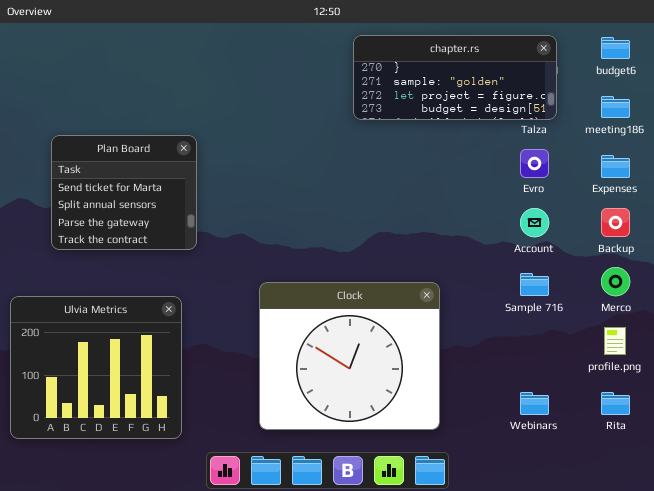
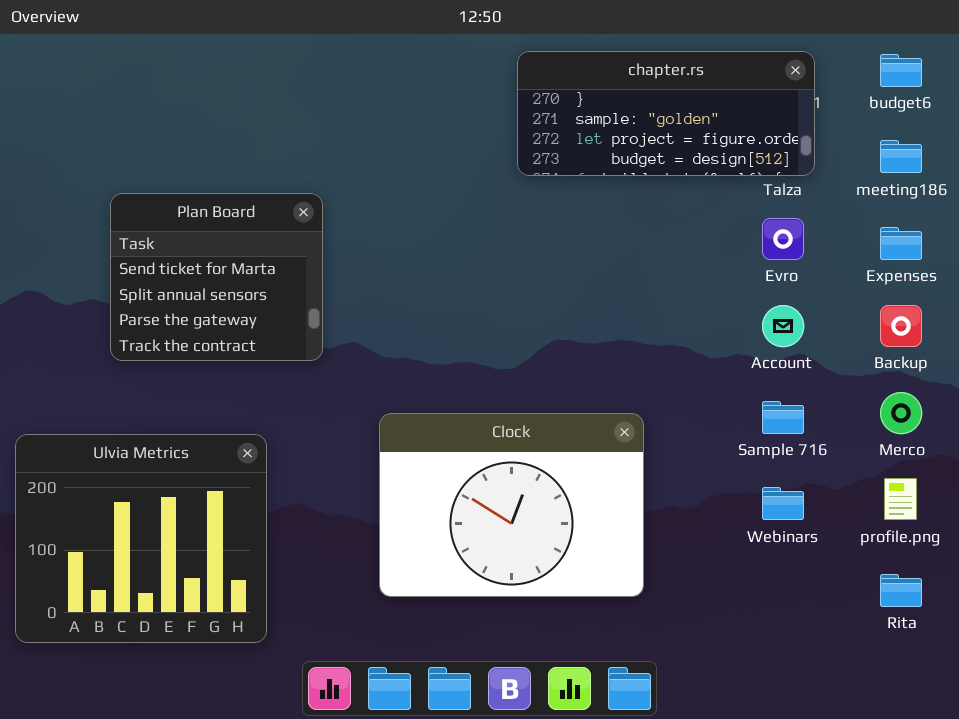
Plan Board: [51,135,197,250] -> [110,193,323,361], moved
Clock: [259,282,440,430] -> [379,413,644,597], resized
Webinars: [520,392,549,415] -> [762,487,804,520], moved

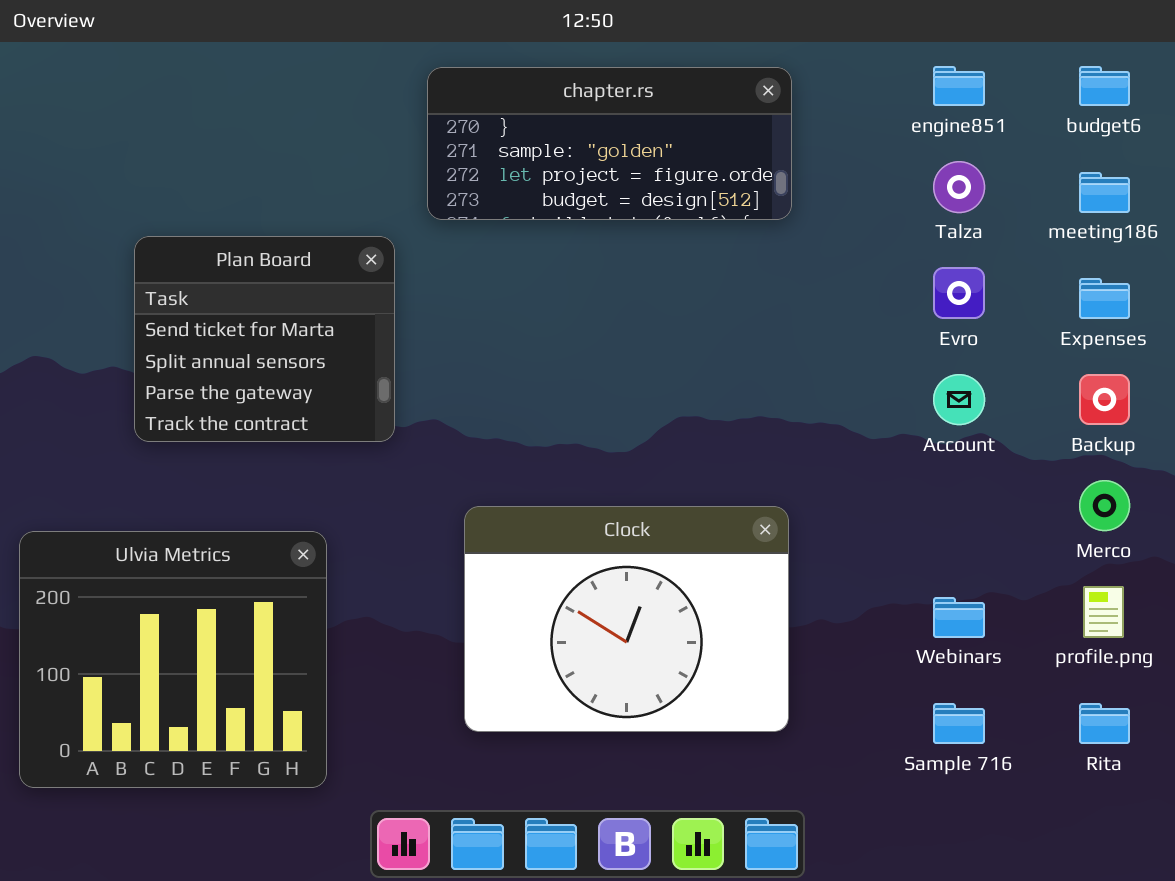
chapter.rs: [517,51,815,176] -> [427,67,792,220], moved
Sample 716: [762,401,804,434] -> [933,703,985,744], moved

